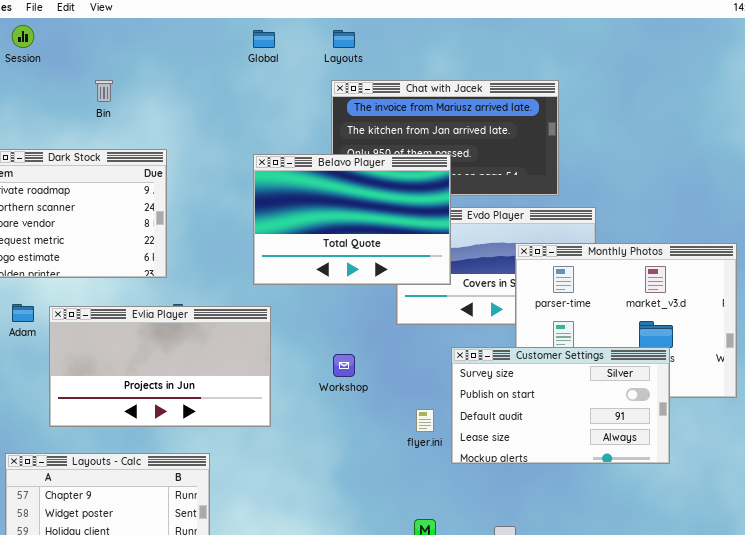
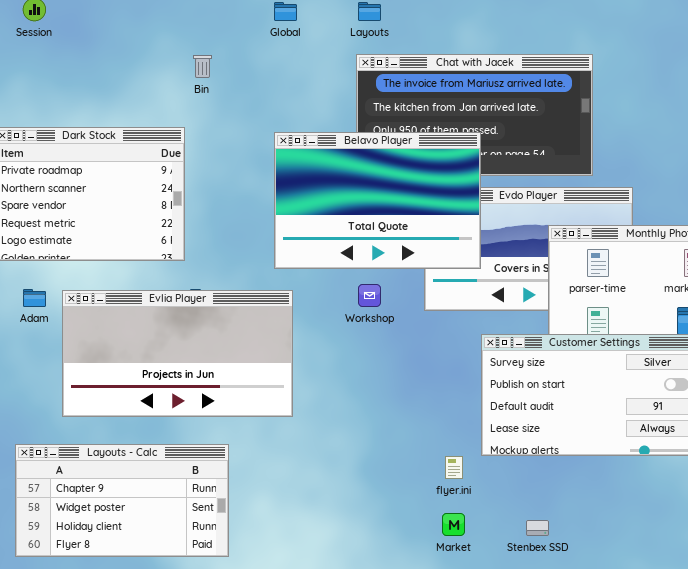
Bin: [95,80,113,102] -> [193,55,212,78], moved
Workshop: [333,354,355,377] -> [358,284,381,307], moved
flyer.ini: [416,409,434,432] -> [445,456,463,479], moved

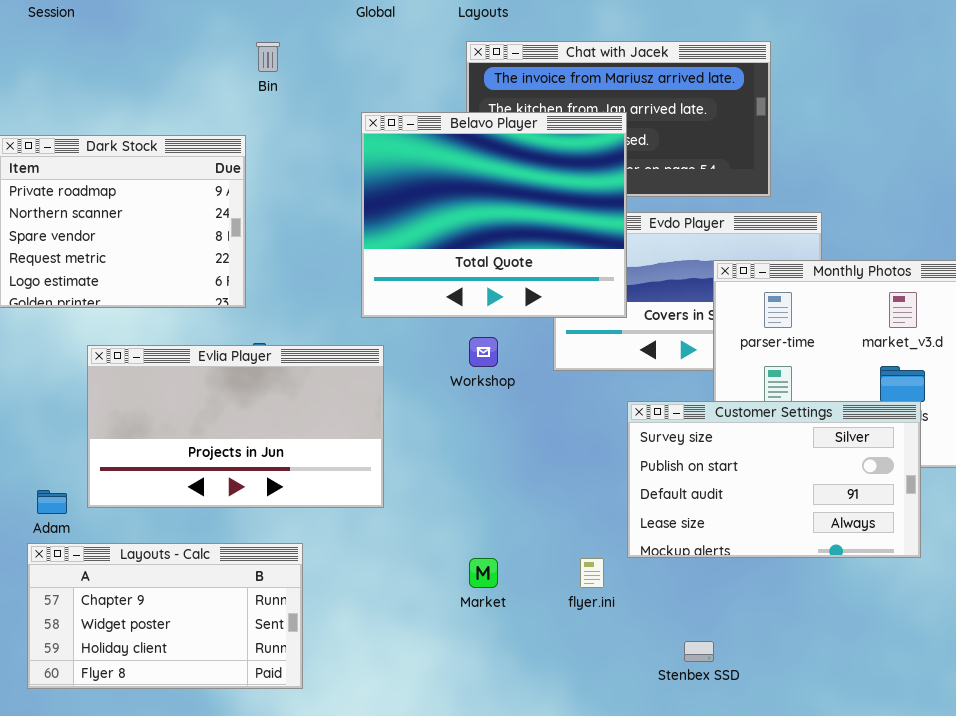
Belavo Player: [274,132,481,269] -> [361,112,627,318], resized
Adam: [23,289,46,307] -> [37,490,67,514], moved
Market: [442,513,465,536] -> [469,558,498,588], moved

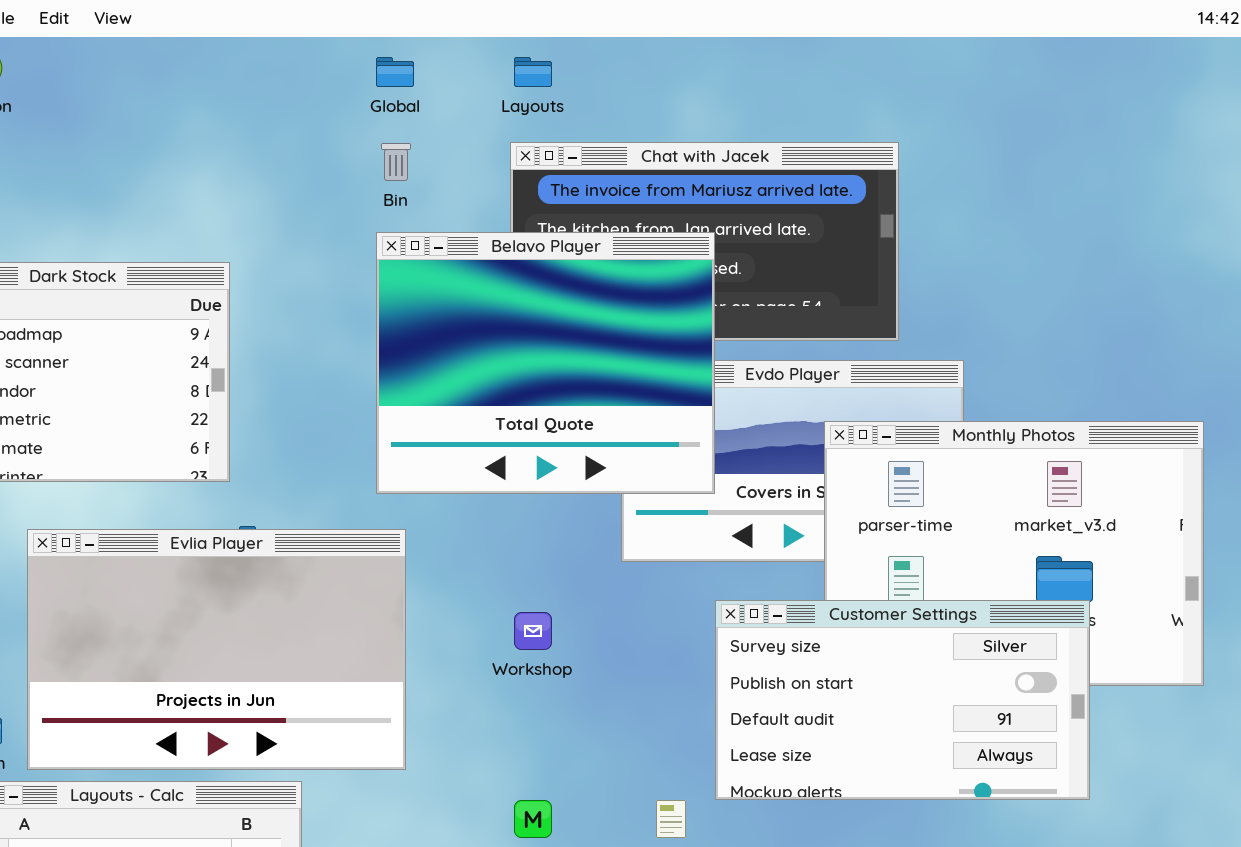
Bin: [256,42,280,72] -> [381,143,411,181], moved
Workshop: [469,337,498,367] -> [514,612,552,650], moved
Evlia Player: [87,345,384,508] -> [27,529,406,770], resized

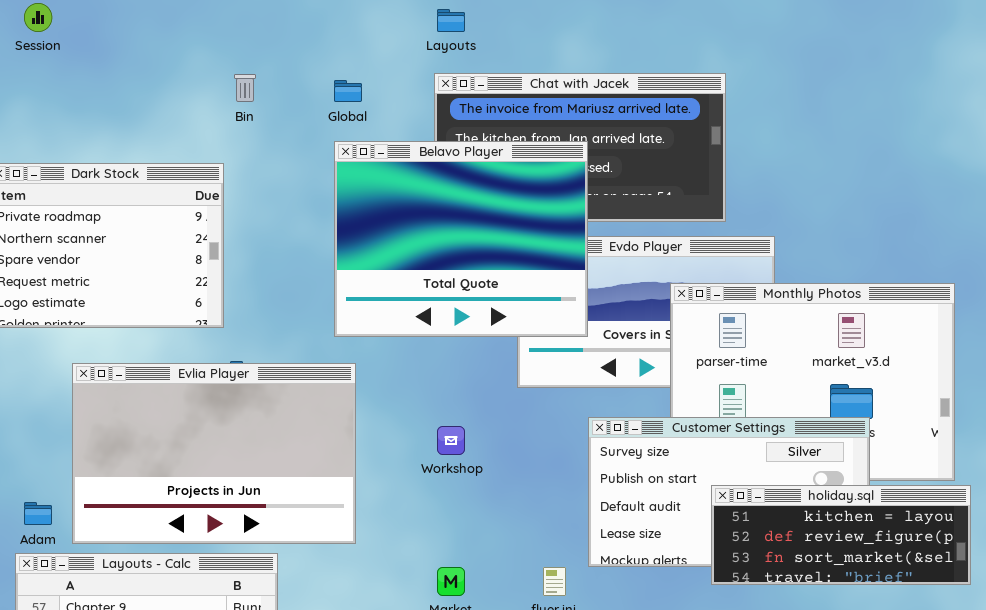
Global: [376,57,414,87] -> [334,80,362,102], moved
Bin: [381,143,411,181] -> [234,74,256,102], moved
holiday.sql: none -> [711,485,971,585], opened

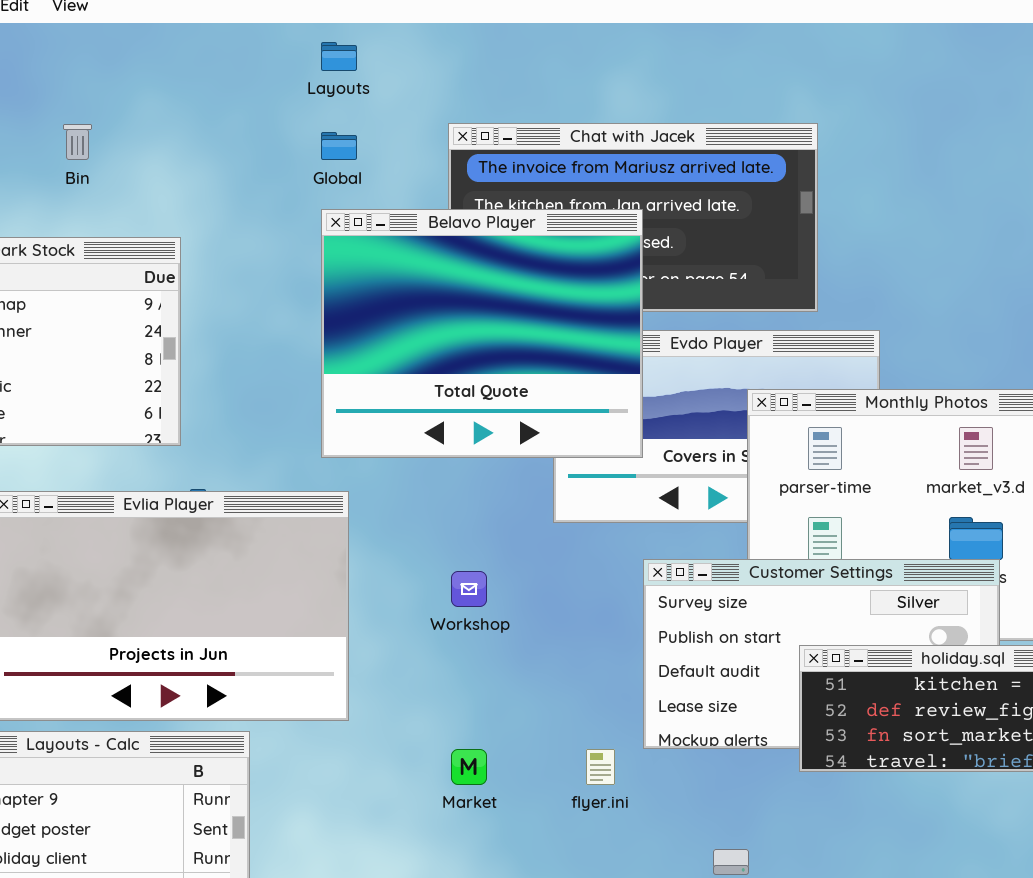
Layouts: [437,9,465,32] -> [321,42,357,71], moved
Bin: [234,74,256,102] -> [63,124,92,160], moved

